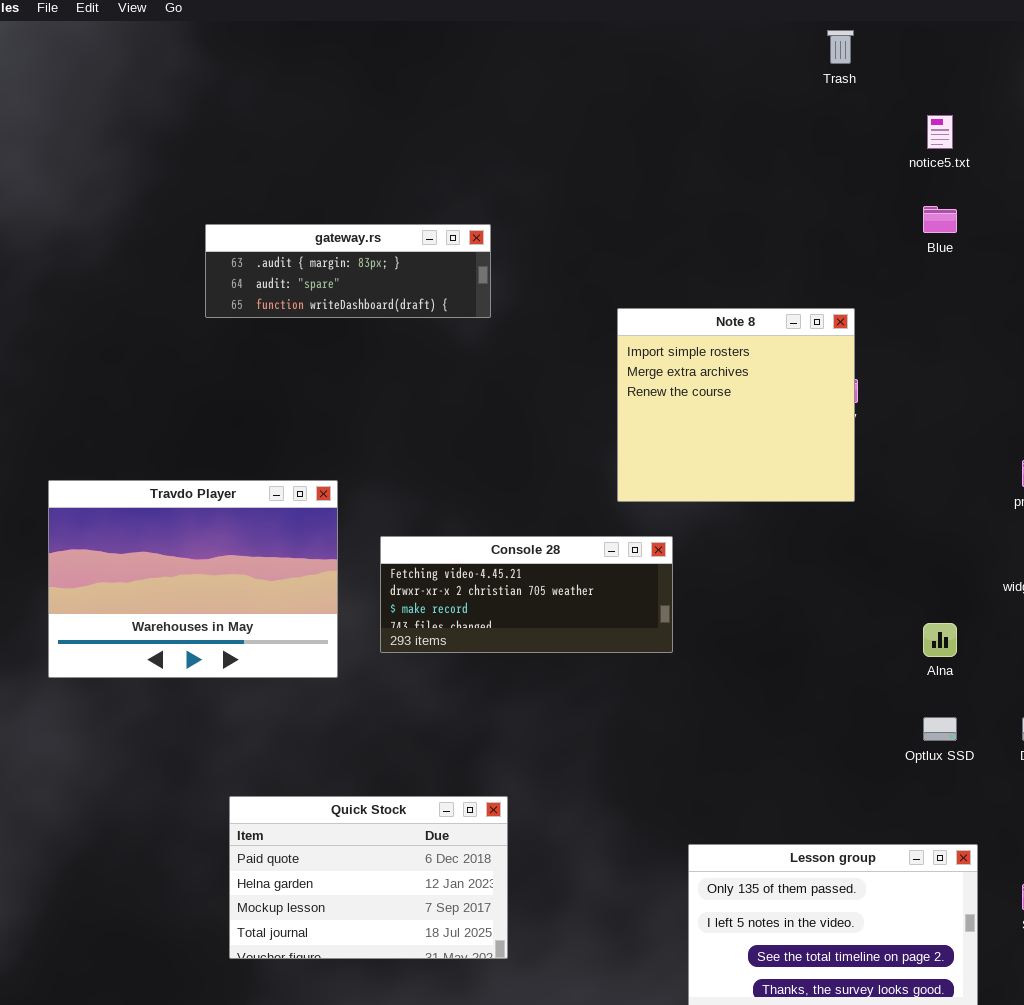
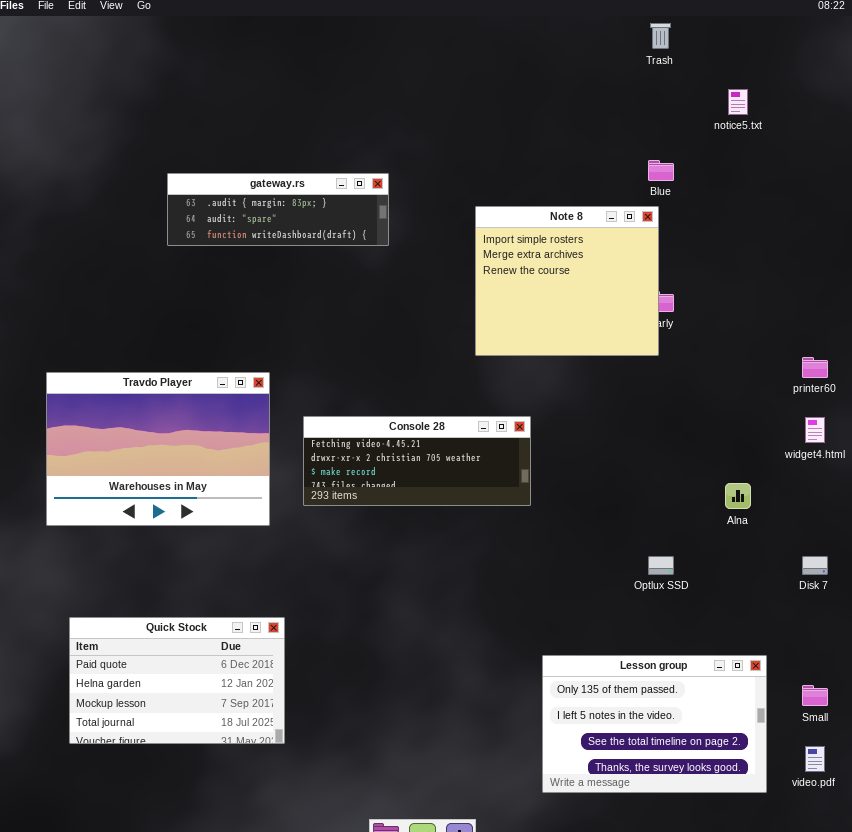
Blue: [923,206,957,233] -> [648,160,674,181], moved
Note 8: [617,308,855,502] -> [475,206,659,356], moved
Optlux SSD: [923,717,957,741] -> [648,556,674,575], moved
Quick Stock: [229,796,508,959] -> [69,617,285,744], moved

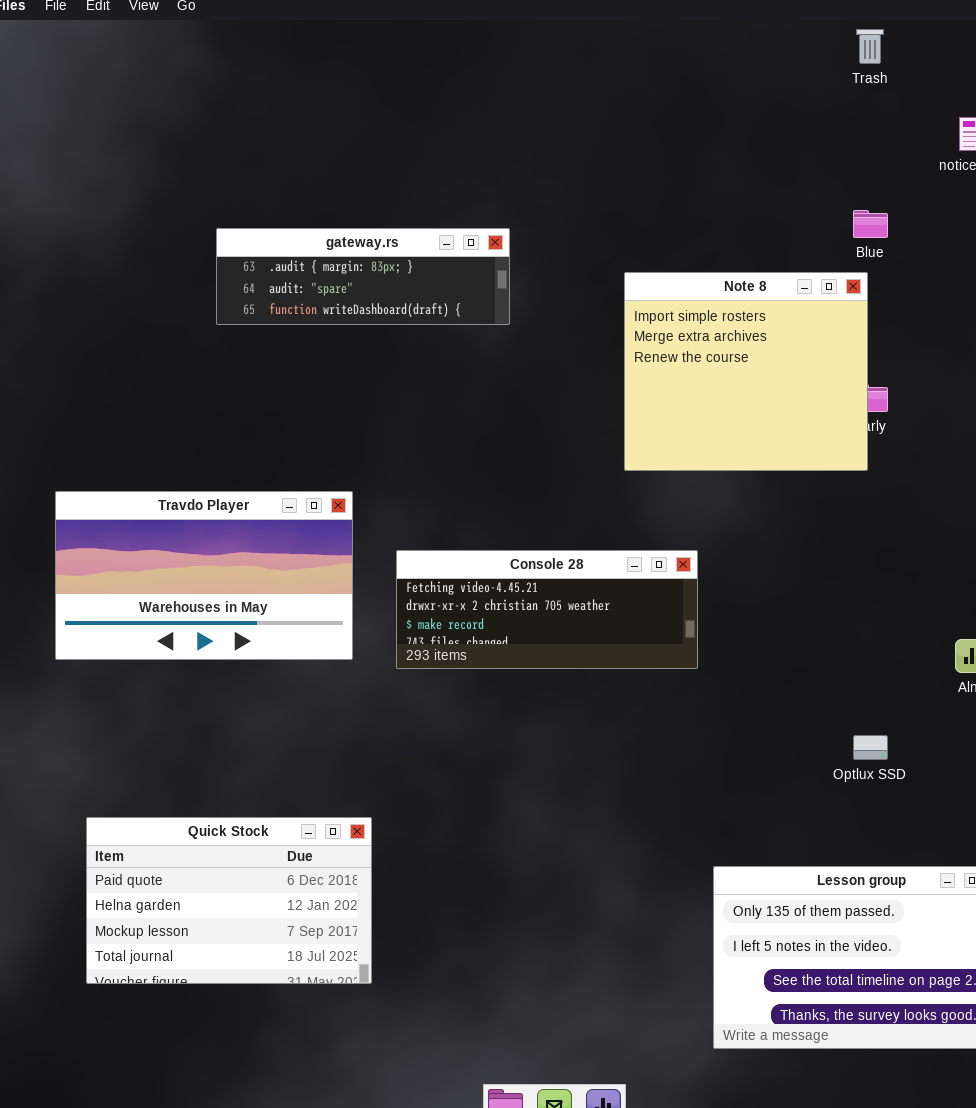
Travdo Player: [46,372,270,526] -> [55,491,353,660], resized

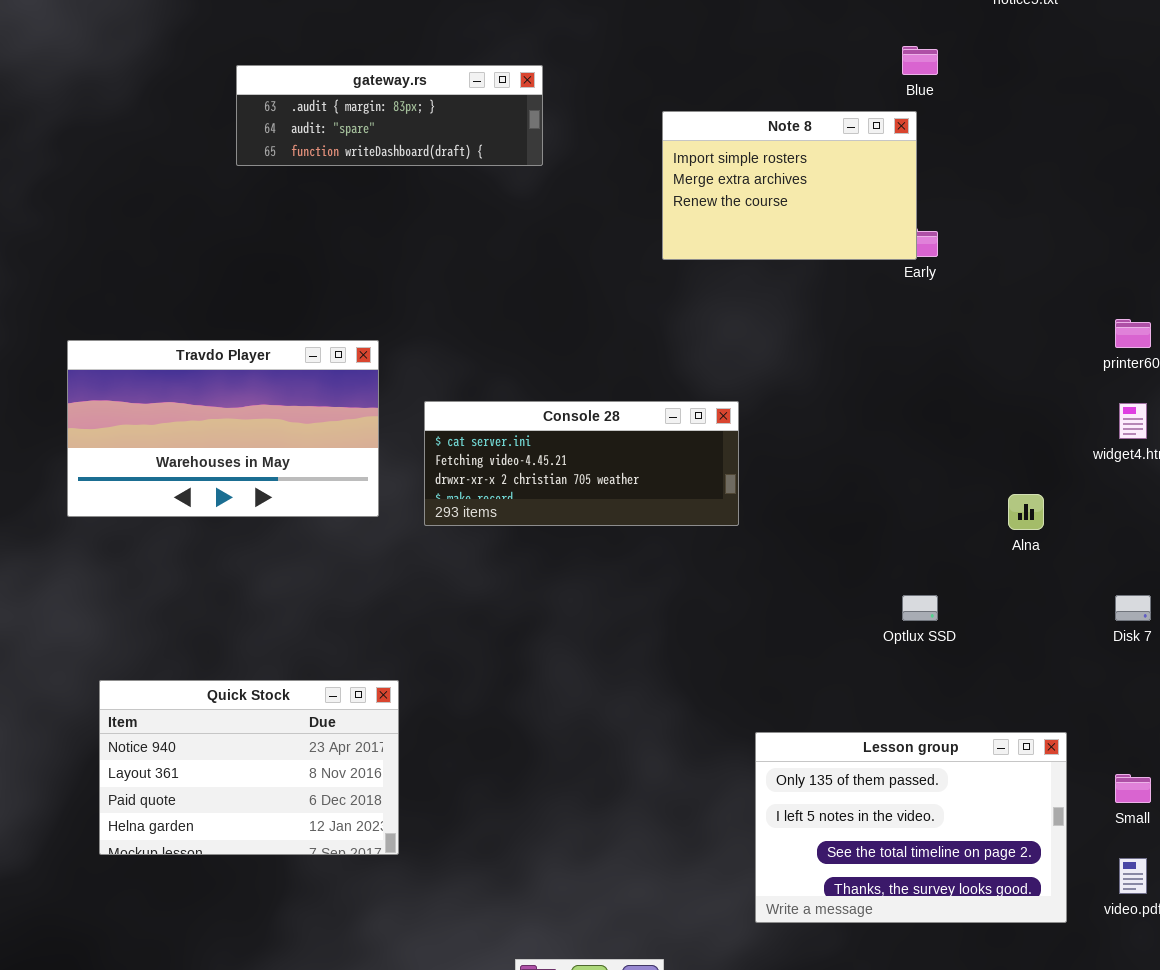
Note 8: [624,272,868,471] -> [662,111,917,260], resized
Console 28: [396,550,698,669] -> [424,401,739,526], scrolled up 1 row
Quick Stock: [86,817,372,984] -> [99,680,399,855], scrolled up 2 rows

